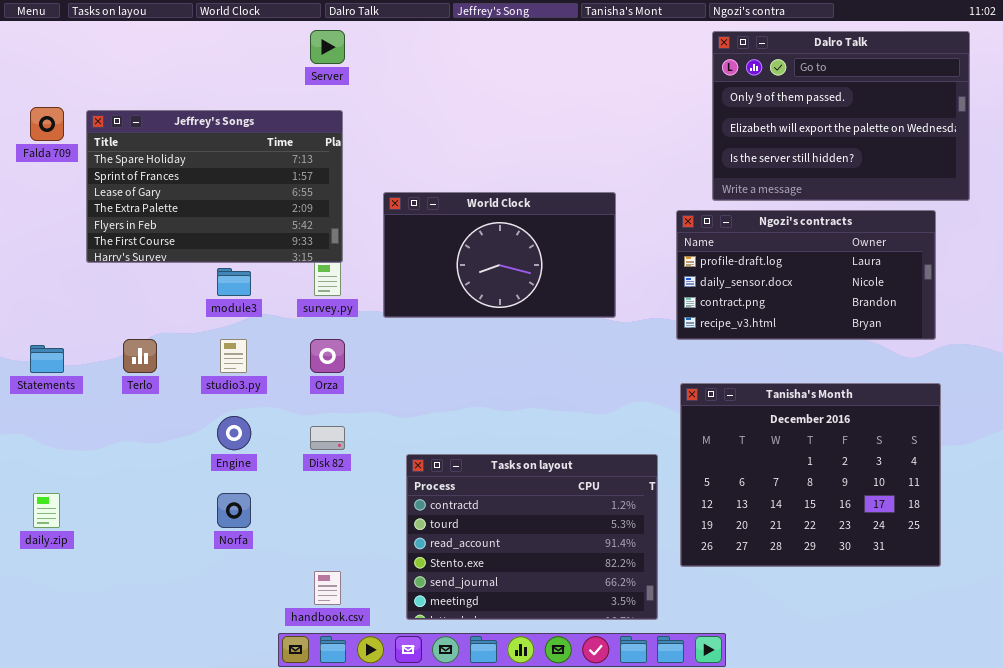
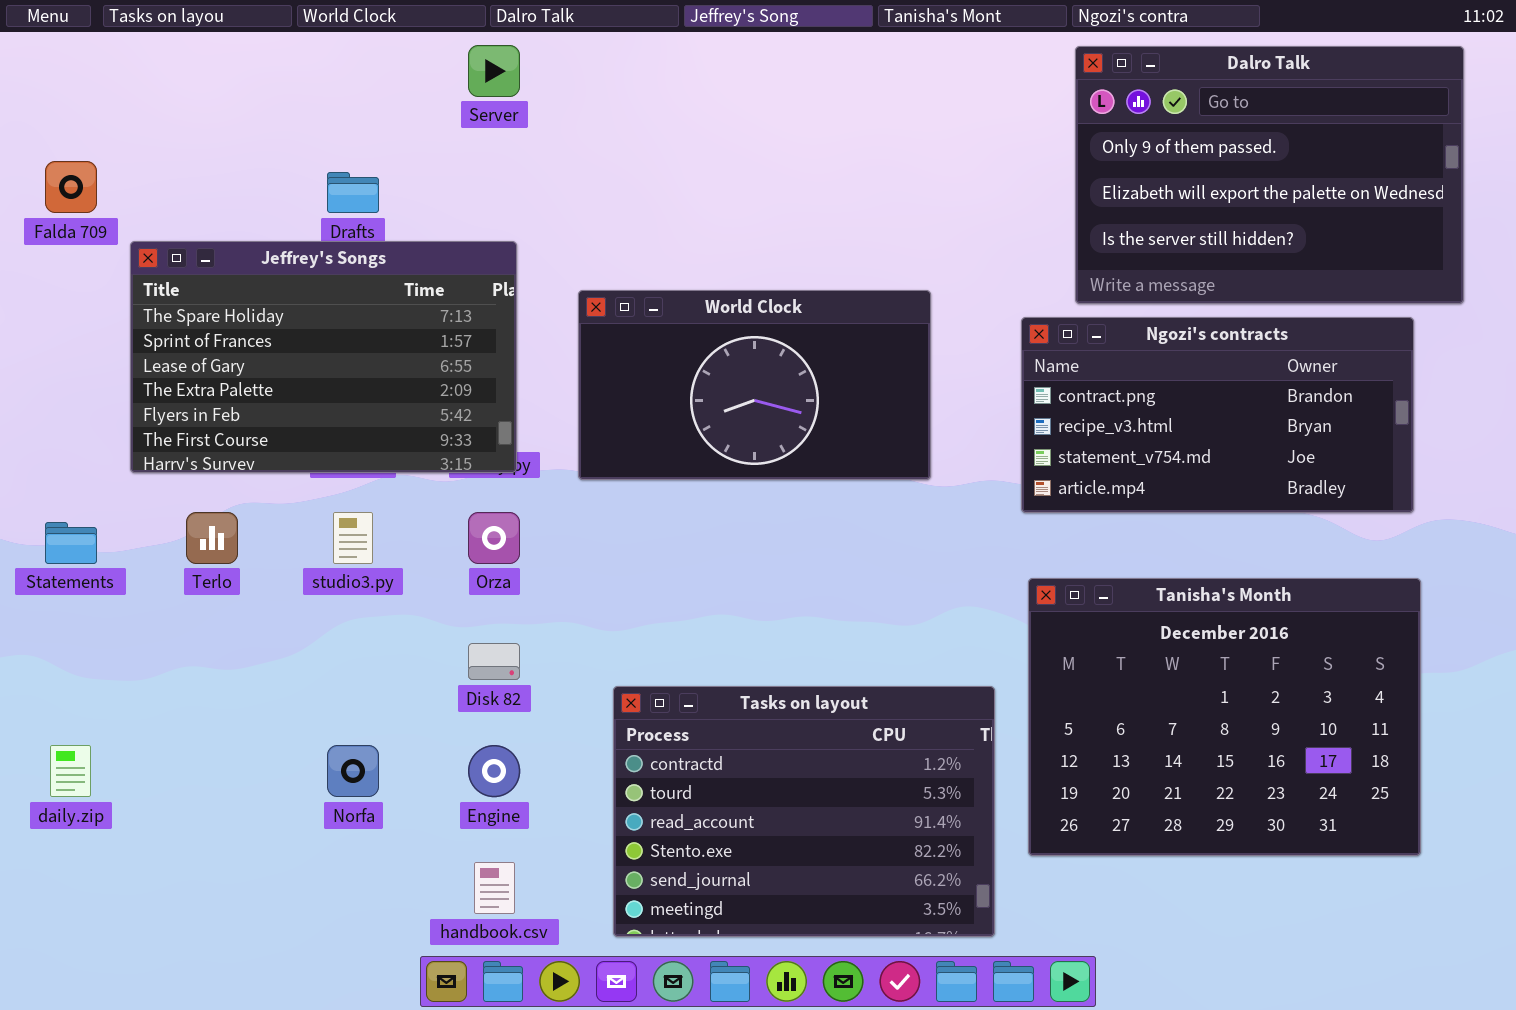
Jeffrey's Songs: [86,110,343,263] -> [130,241,517,473], moved
Ngozi's contracts: [676,210,936,340] -> [1021,317,1414,513], scrolled down 2 rows
Engine: [217,416,251,450] -> [468,745,520,797], moved

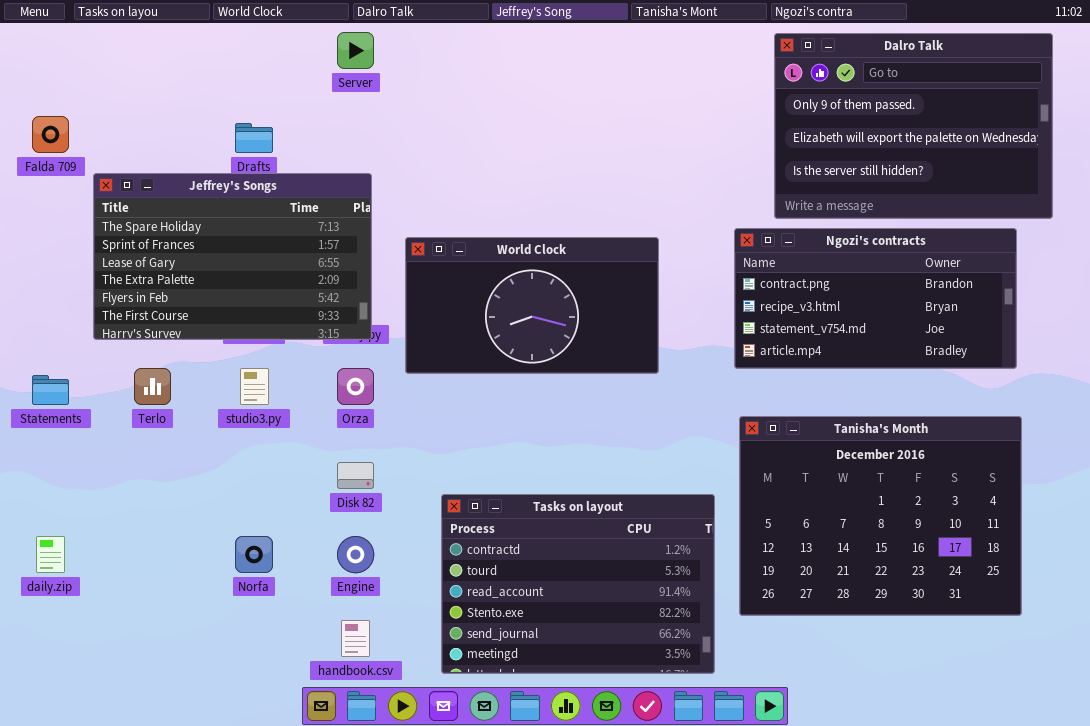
World Clock: [578,290,931,480] -> [405,237,659,374], moved

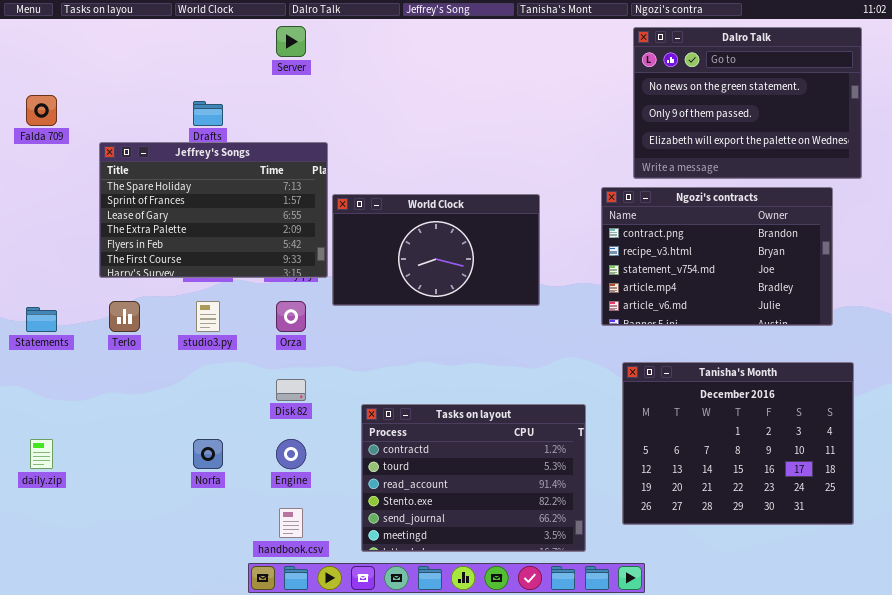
Dalro Talk: [774,33,1053,219] -> [633,27,862,179], scrolled up 1 row
Jeffrey's Songs: [93,173,372,340] -> [99,142,328,278], moved
Ngozi's contracts: [734,228,1017,369] -> [601,187,833,326], resized
Tanisha's Month: [739,416,1022,616] -> [622,362,854,525], moved

